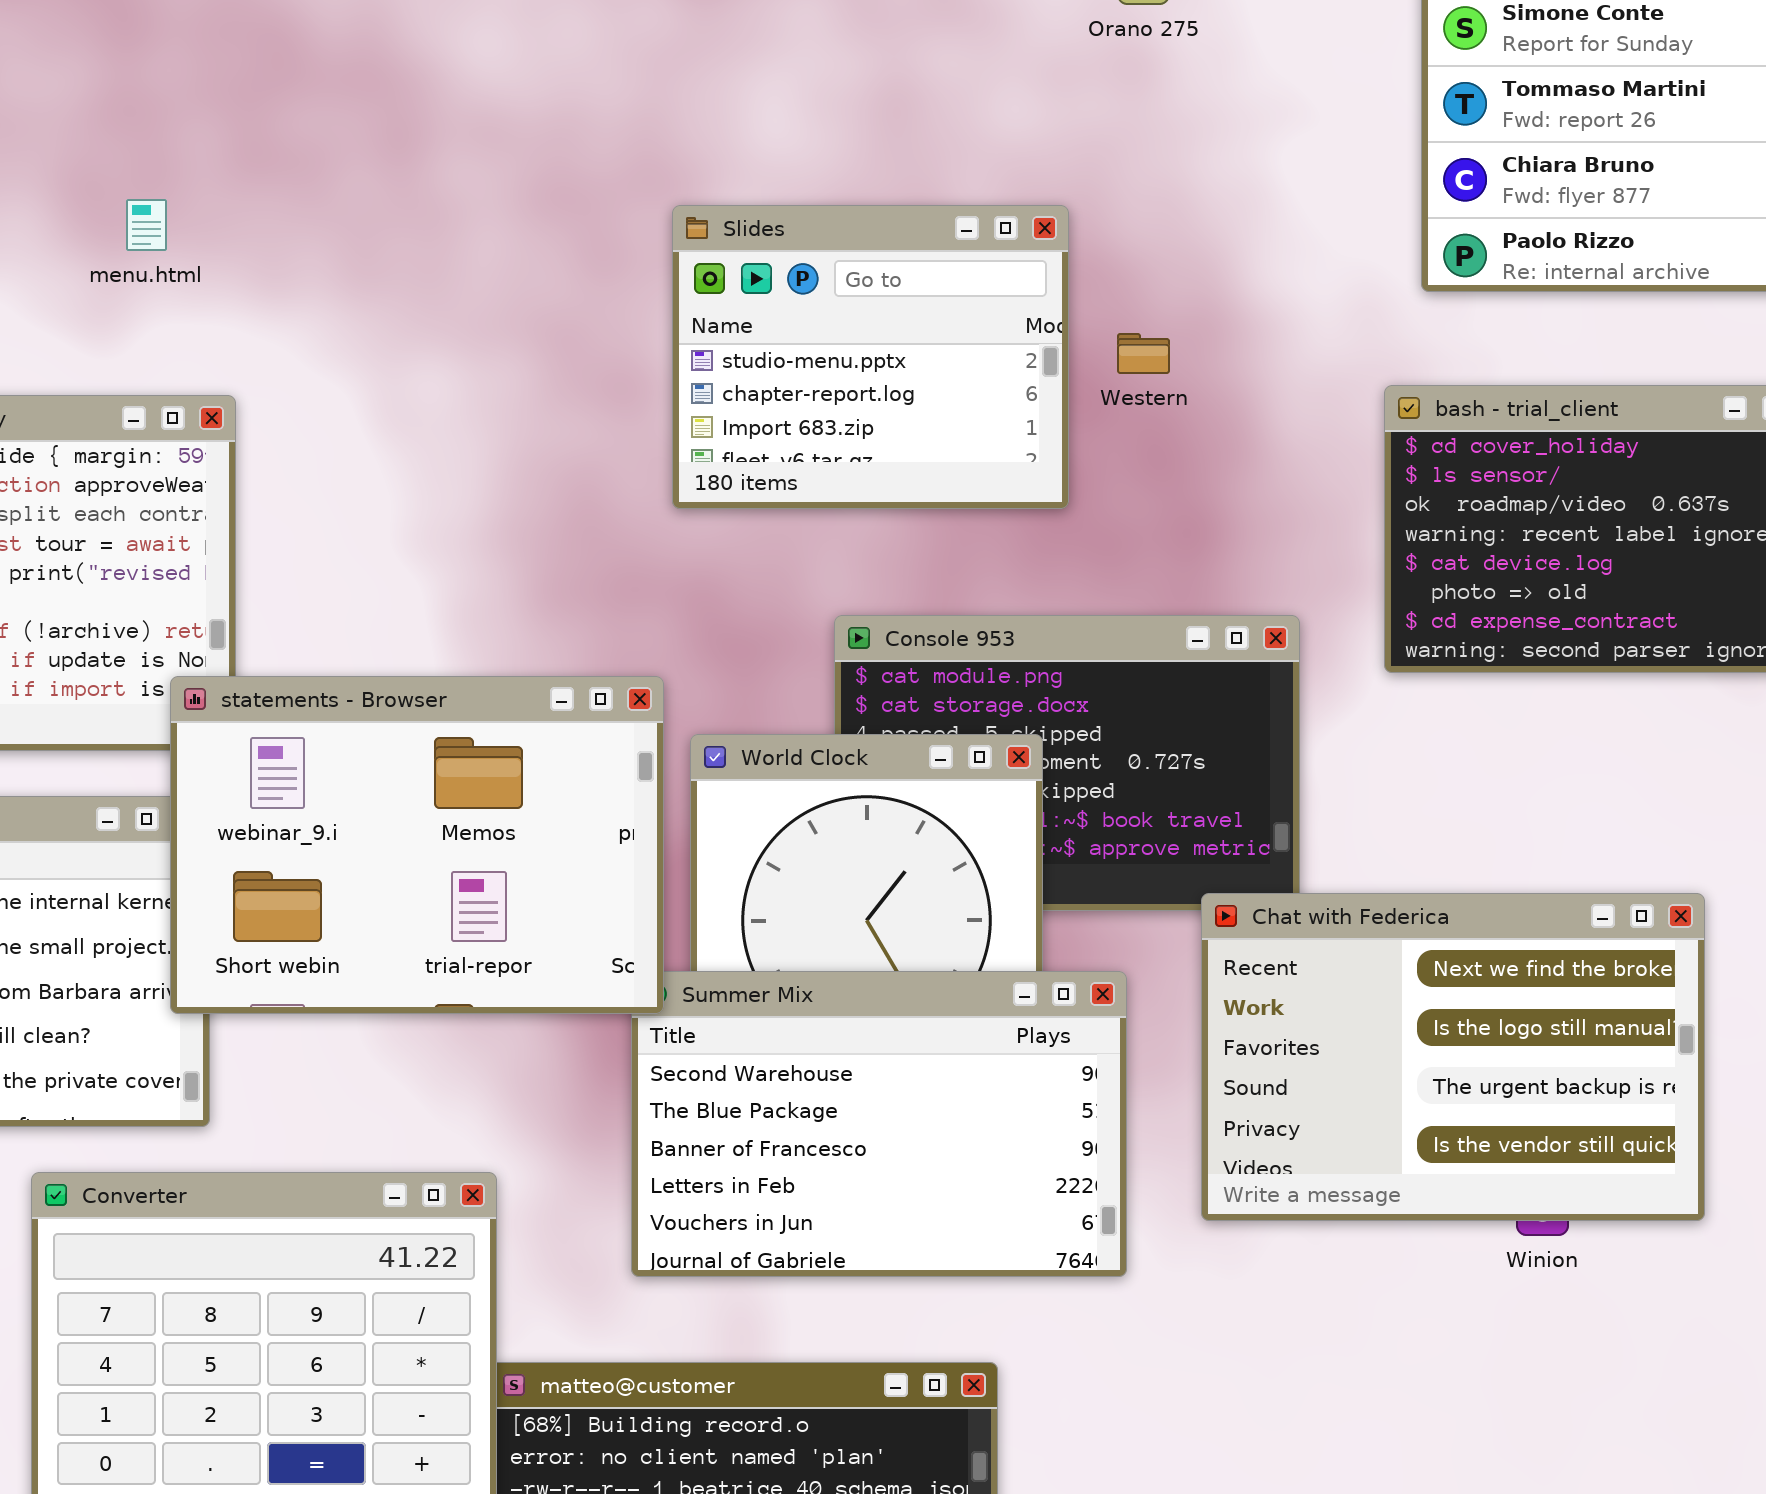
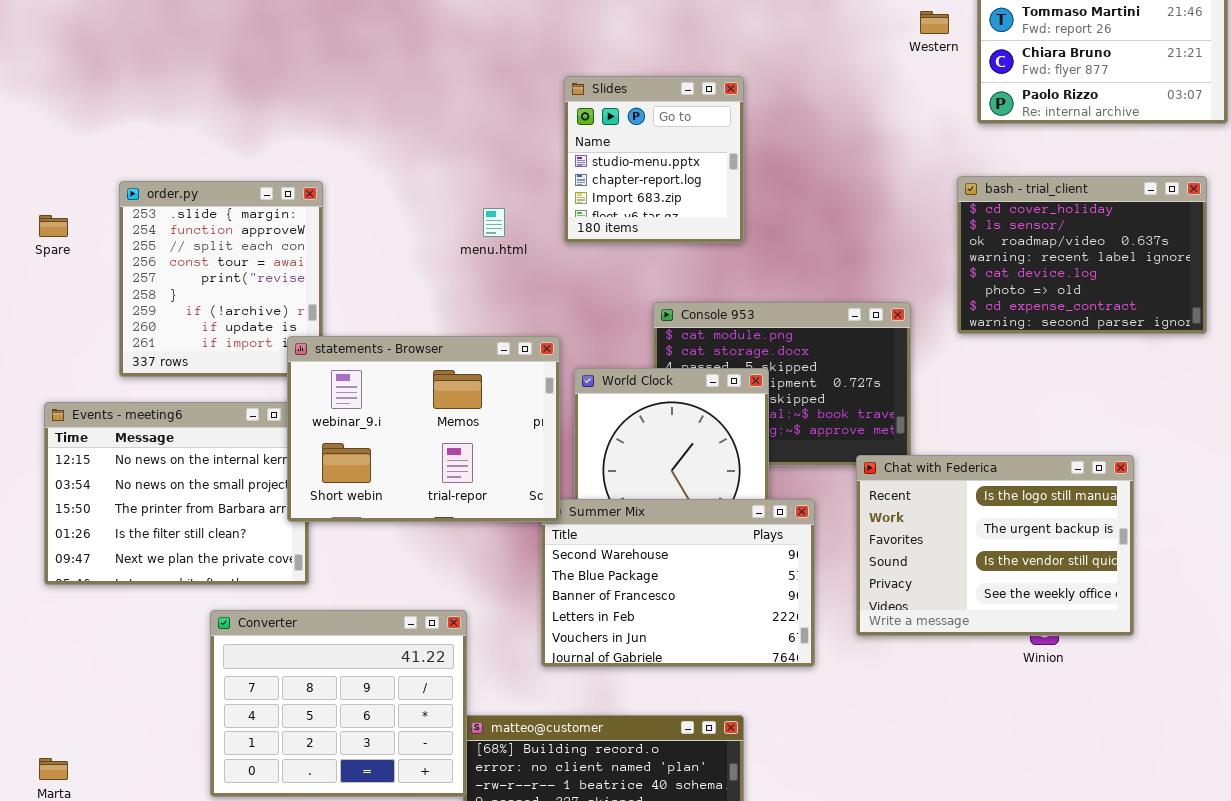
menu.html: [126,199,167,251] -> [483,208,505,237], moved
Slides: [672,205,1069,509] -> [564,76,744,243], resized
Western: [1117,333,1170,374] -> [920,11,949,34], moved
Chat with Federica: [1201,893,1705,1221] -> [856,455,1134,636], scrolled down 1 row

